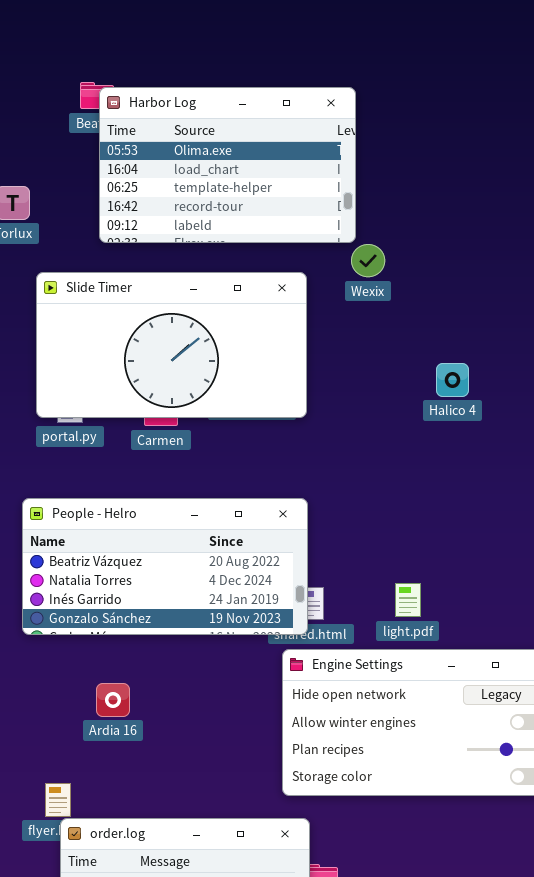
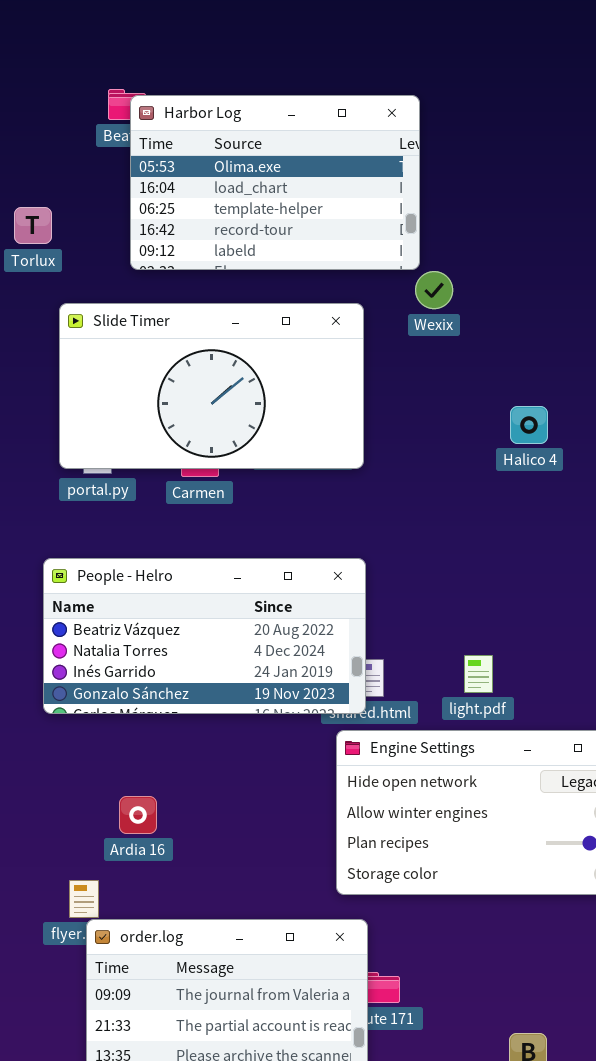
Ardia 16: [96,683,130,717] -> [119,796,157,834], moved

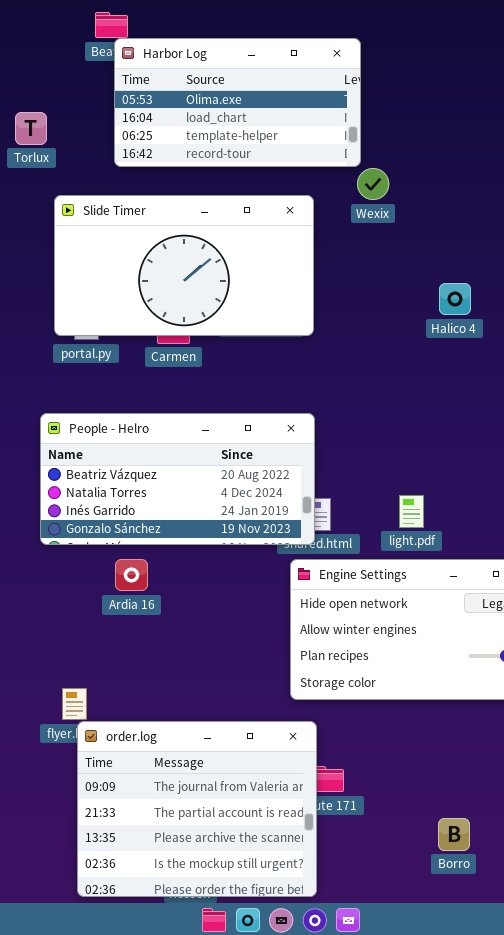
Harbor Log: [130,95,420,270] -> [114,38,361,167], resized
Ardia 16: [119,796,157,834] -> [115,559,148,591], moved

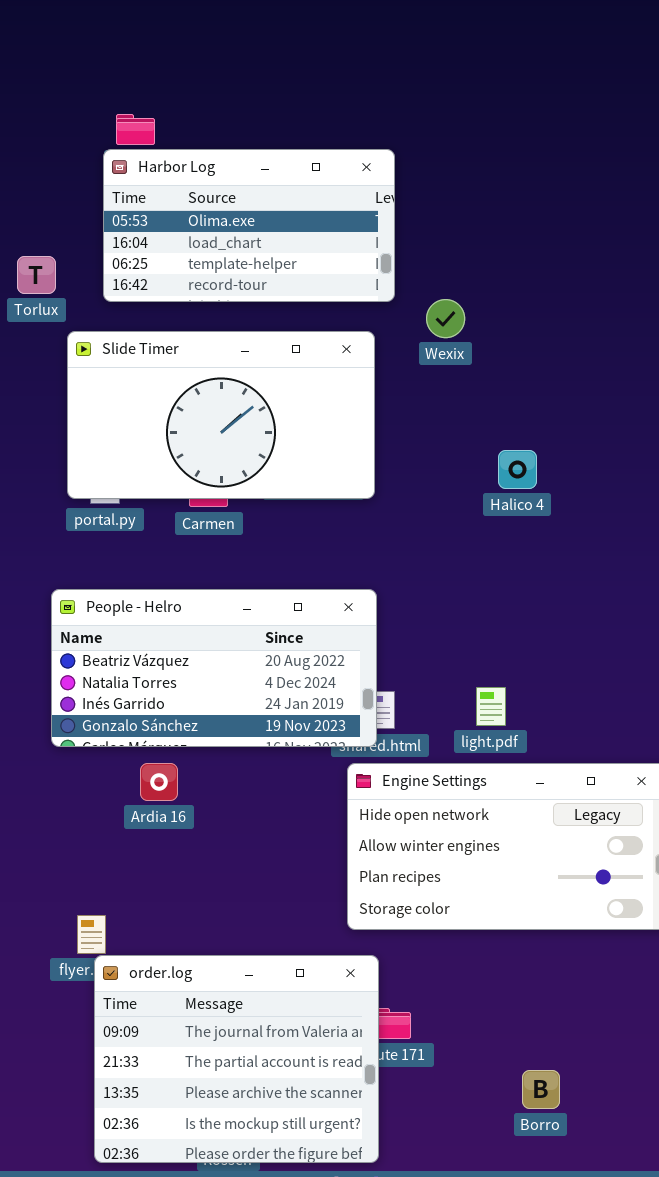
Harbor Log: [114,38,361,167] -> [103,149,395,302], moved
Torlux: [15,112,47,145] -> [17,256,56,294], moved
Halico 4: [439,283,471,315] -> [498,450,537,489], moved

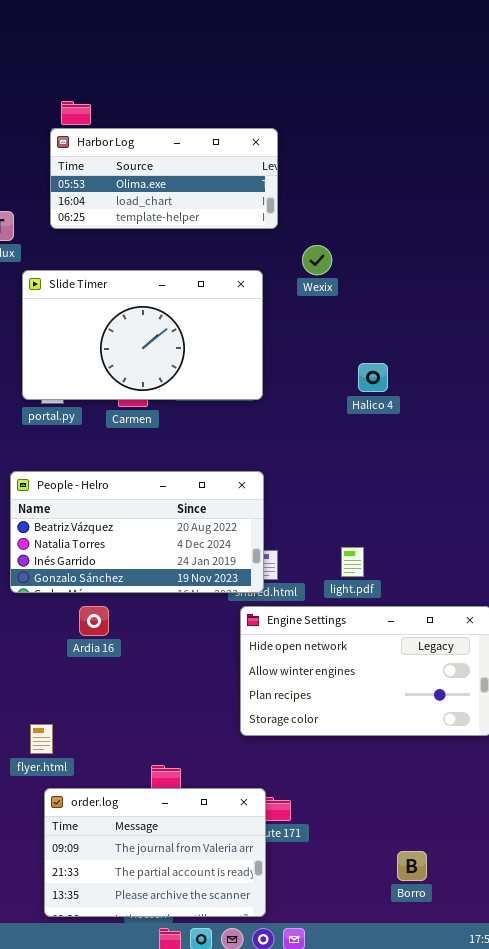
Harbor Log: [103,149,395,302] -> [50,128,278,229], resized
order.log: [94,955,379,1163] -> [44,788,266,917], resized
Borro: [522,1070,560,1109] -> [397,851,427,881], moved

